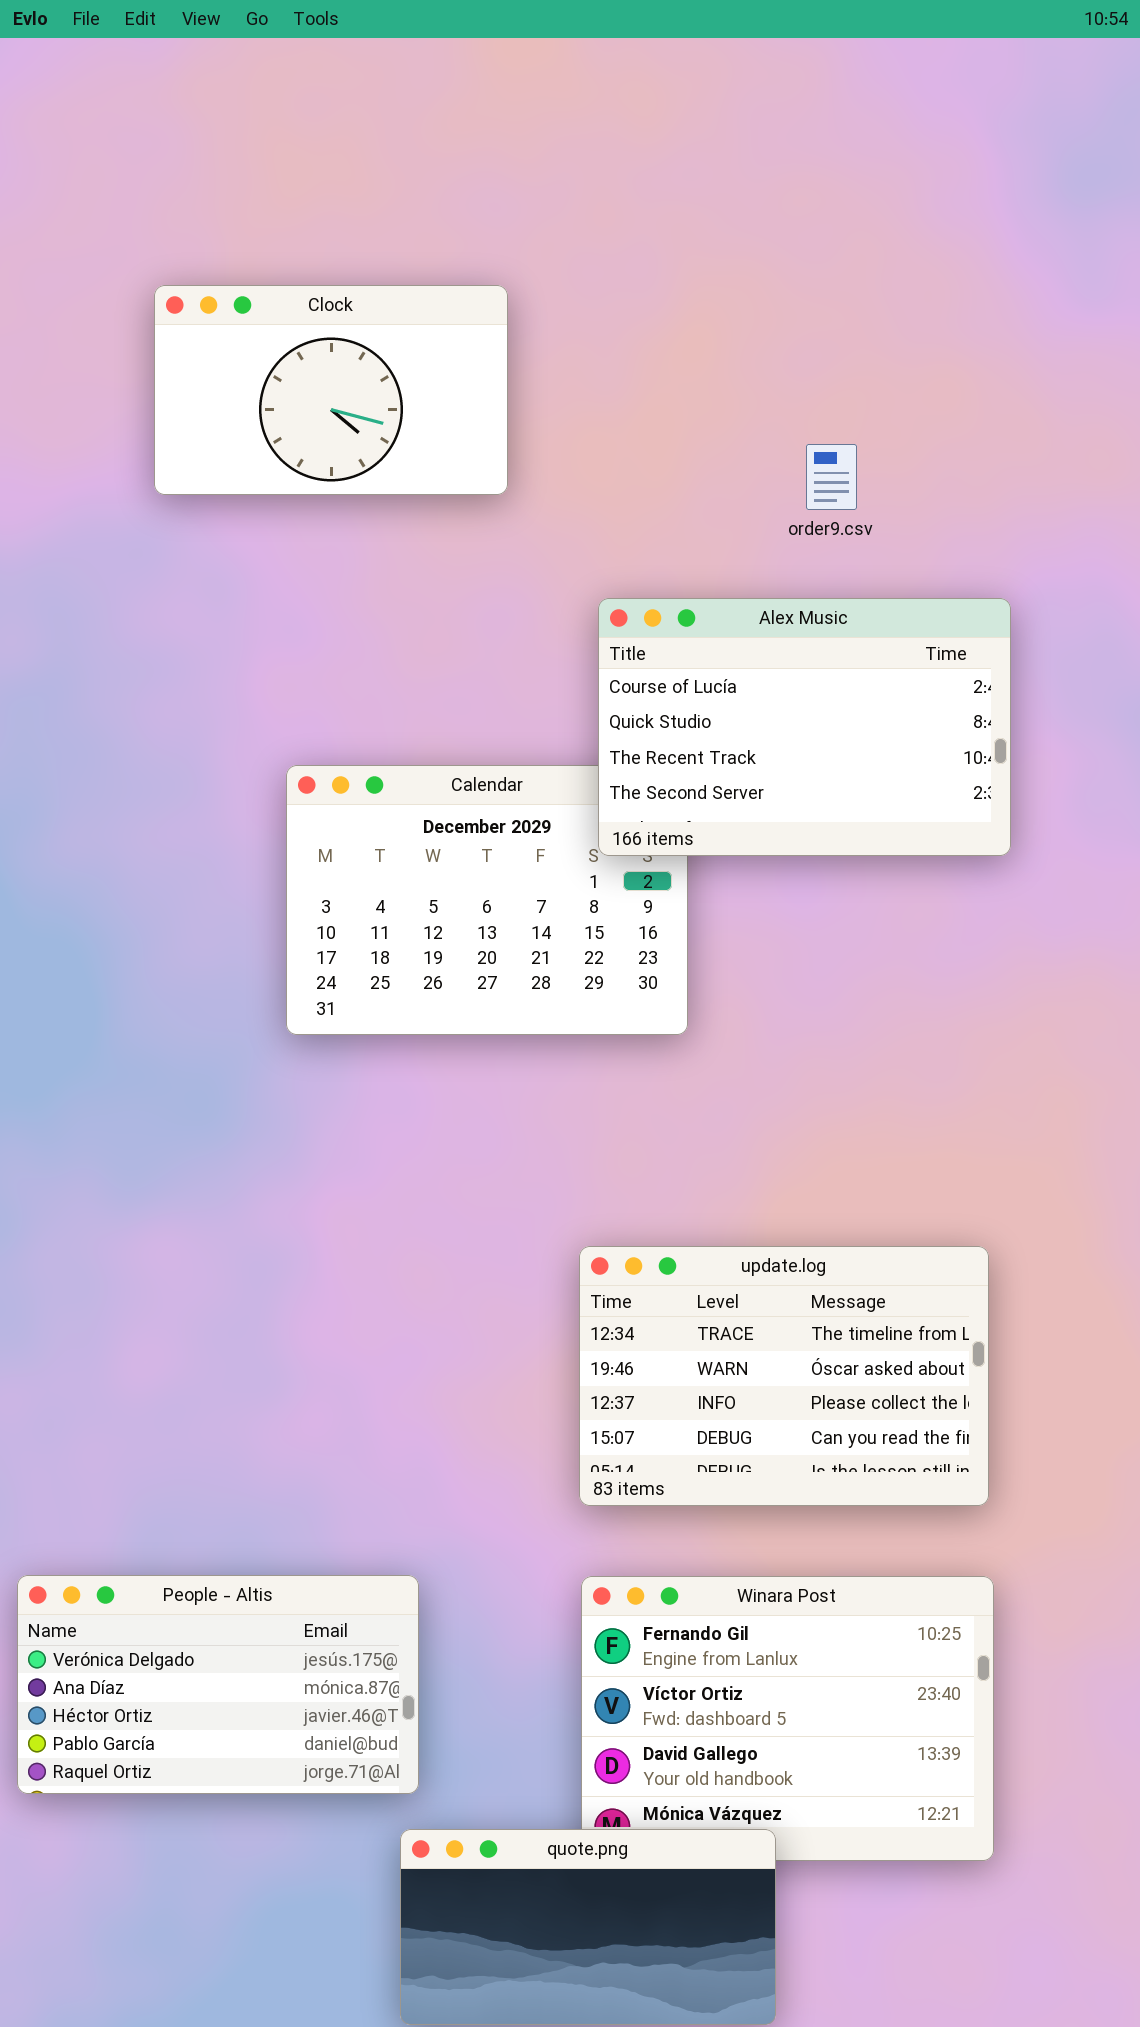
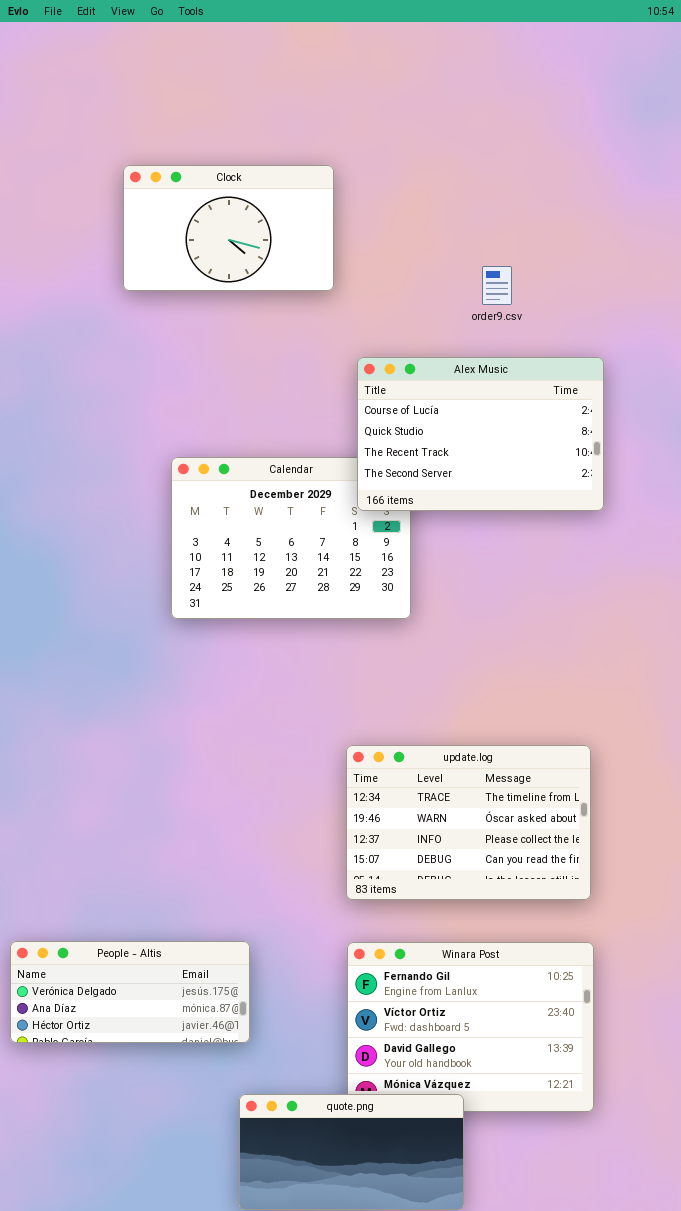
Clock: [154,285,508,495] -> [123,165,334,291], moved
People - Altis: [17,1575,419,1794] -> [10,941,250,1043], resized

